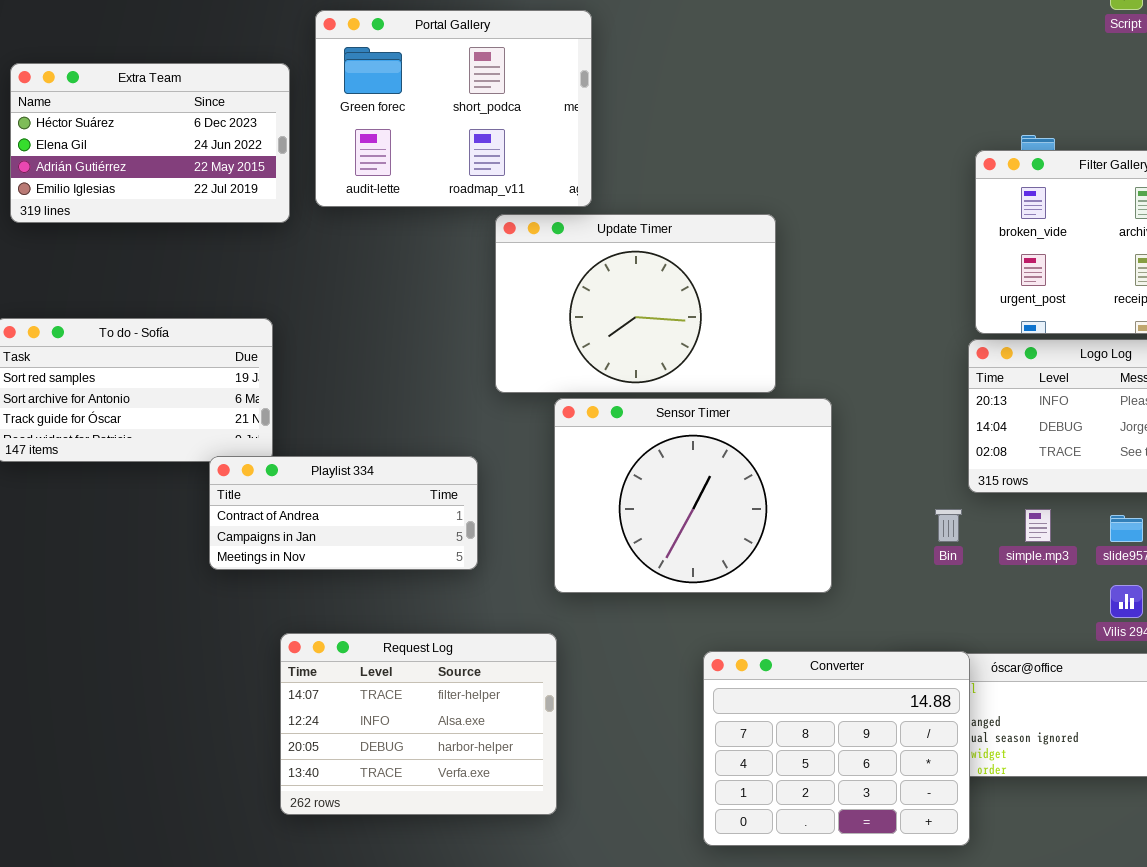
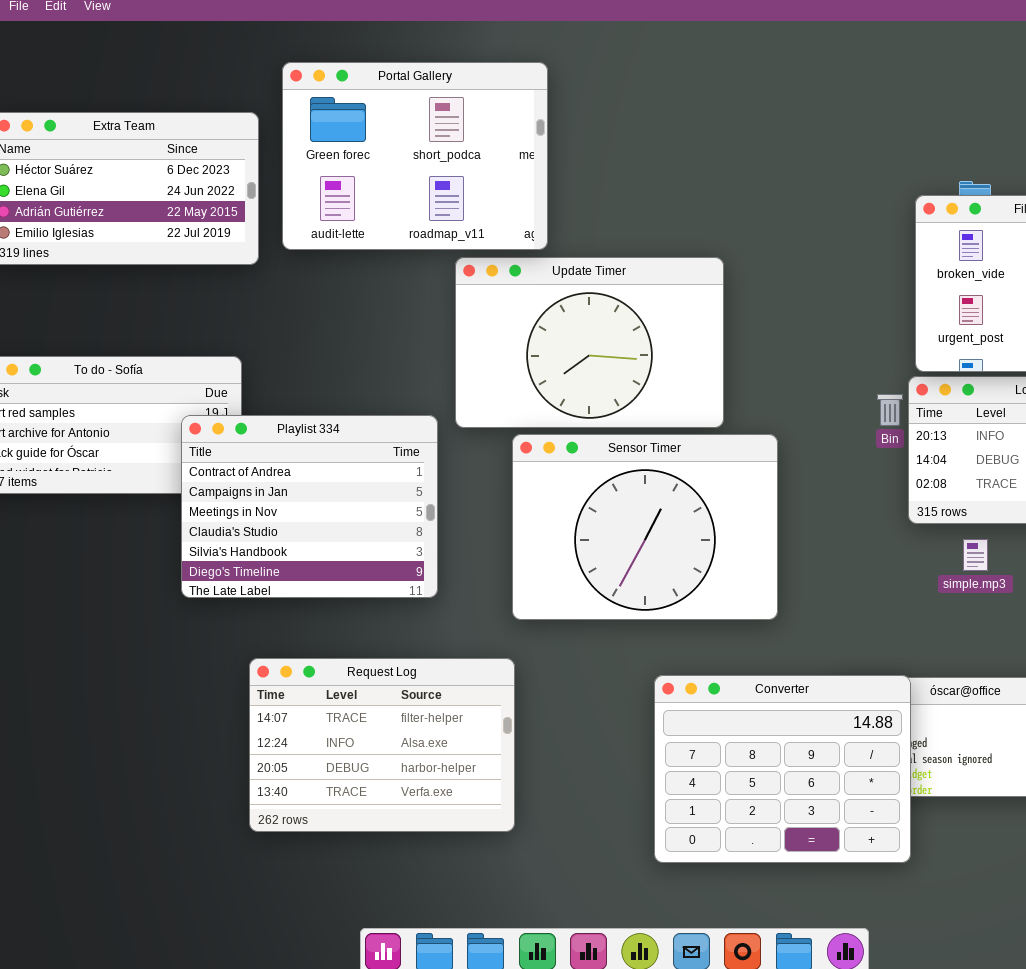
Playlist 334: [209,456,478,570] -> [181,415,438,598], resized
Bin: [935,509,962,542] -> [877,394,903,426], moved

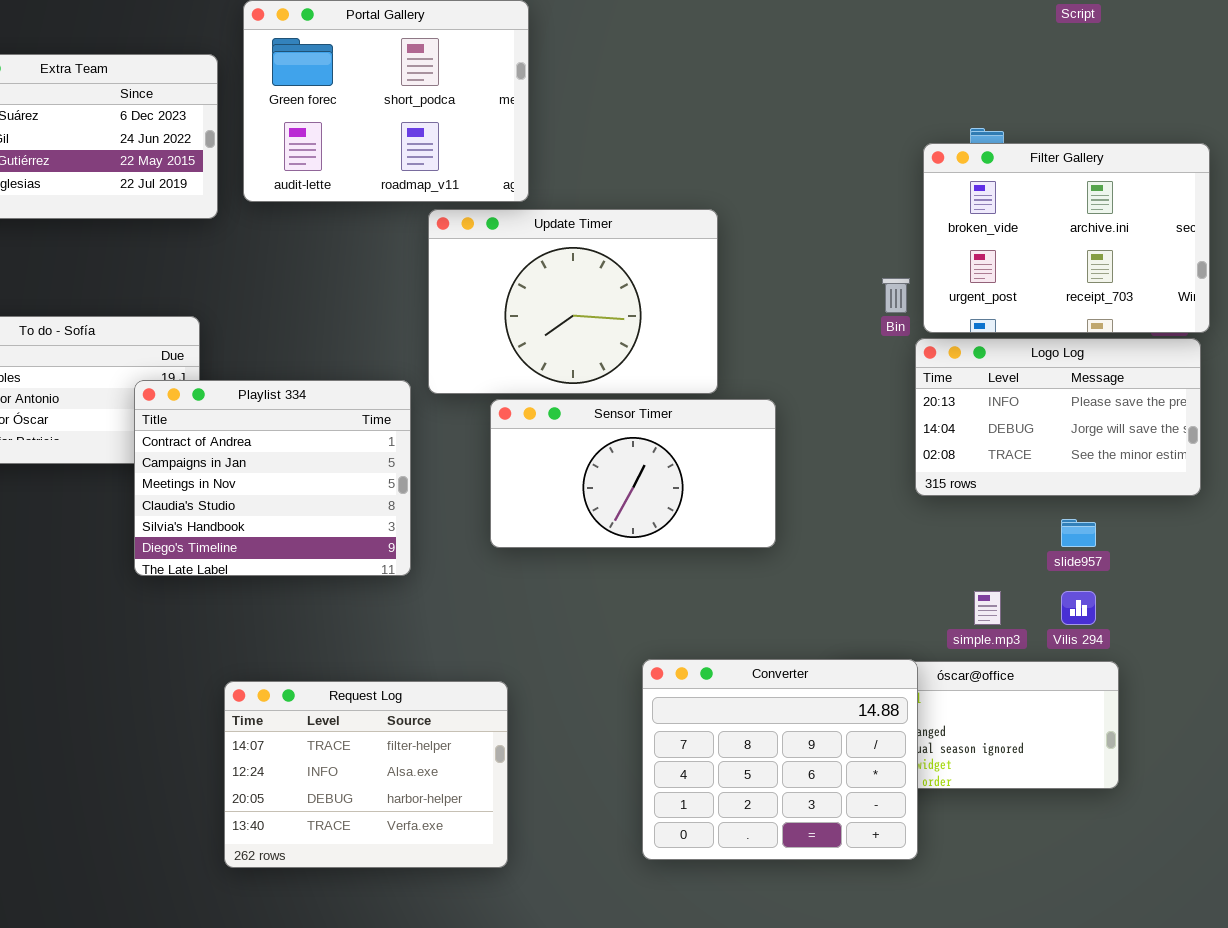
Bin: [877,394,903,426] -> [882,278,910,313], moved
Sensor Timer: [512,434,778,620] -> [490,399,776,548], resized
simple.mp3: [963,539,988,571] -> [974,591,1001,625], moved
Request Log: [249,658,515,832] -> [224,681,508,868], moved

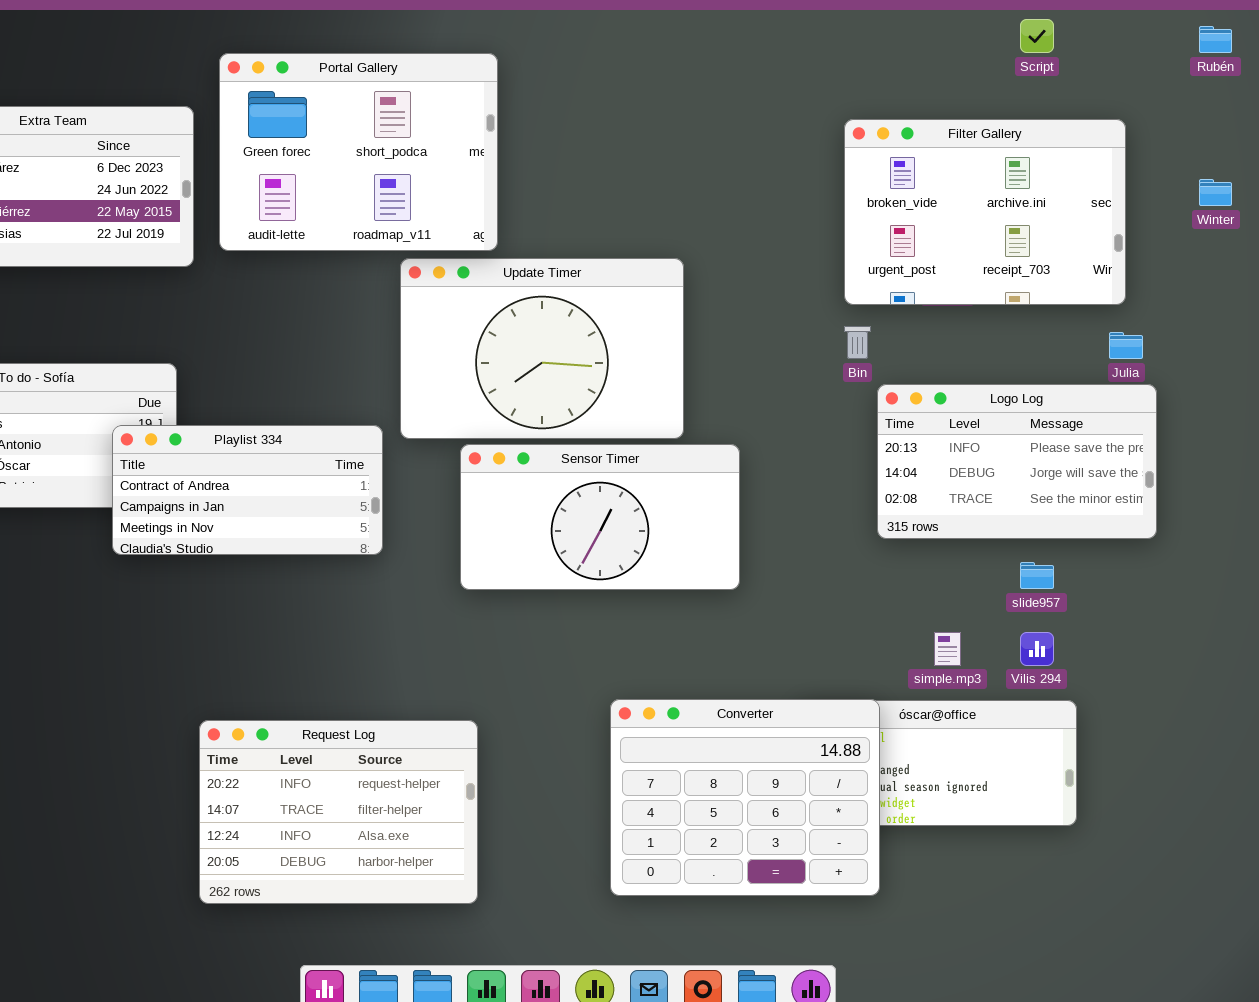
Filter Gallery: [923,143,1210,333] -> [844,119,1126,305], moved
Playlist 334: [134,380,411,576] -> [112,425,383,555], resized
Request Log: [224,681,508,868] -> [199,720,478,904], scrolled up 1 row

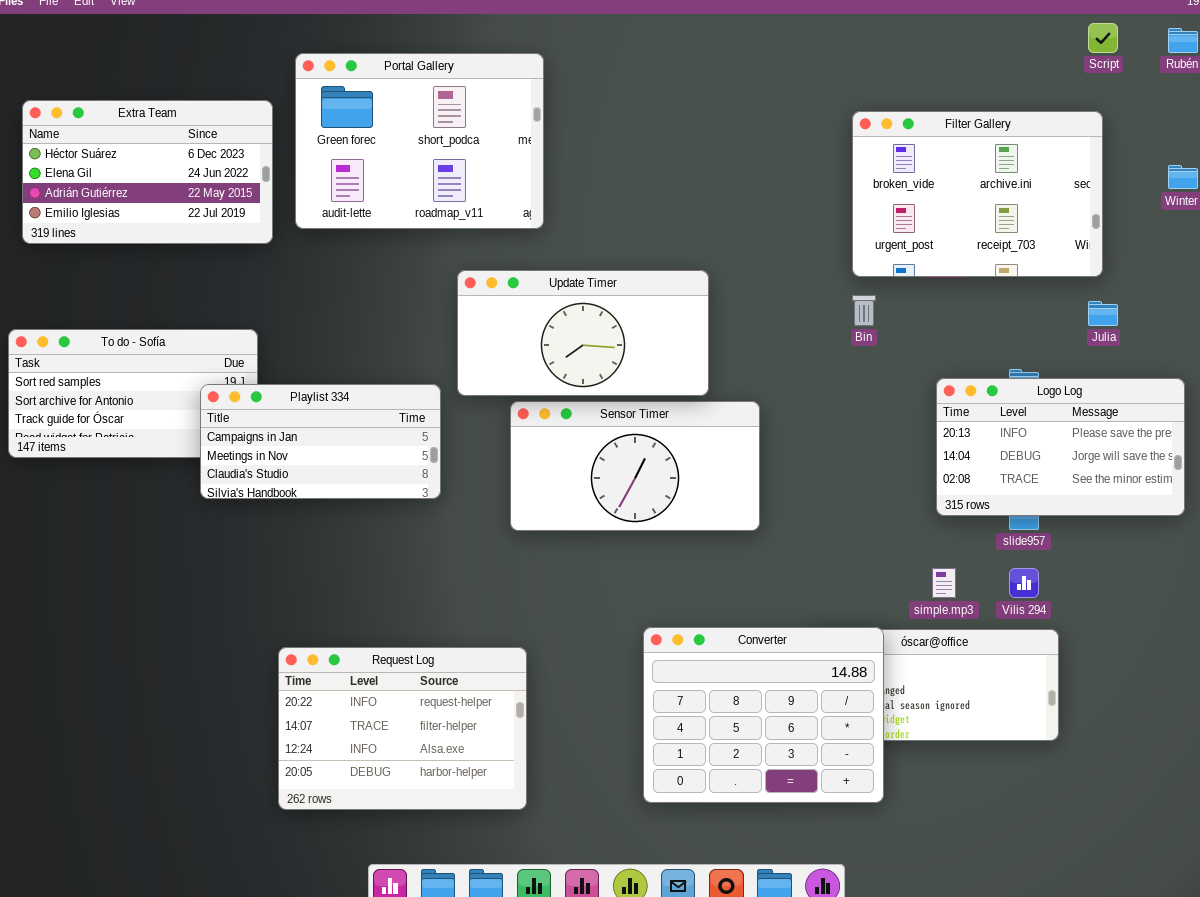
Script: [1020,19,1054,53] -> [1088,23,1118,53], moved
Update Timer: [400,258,684,439] -> [457,270,709,396], resized
Logo Log: [877,384,1157,539] -> [936,378,1185,516], moved
Playlist 334: [112,425,383,555] -> [200,384,441,499], scrolled down 1 row

